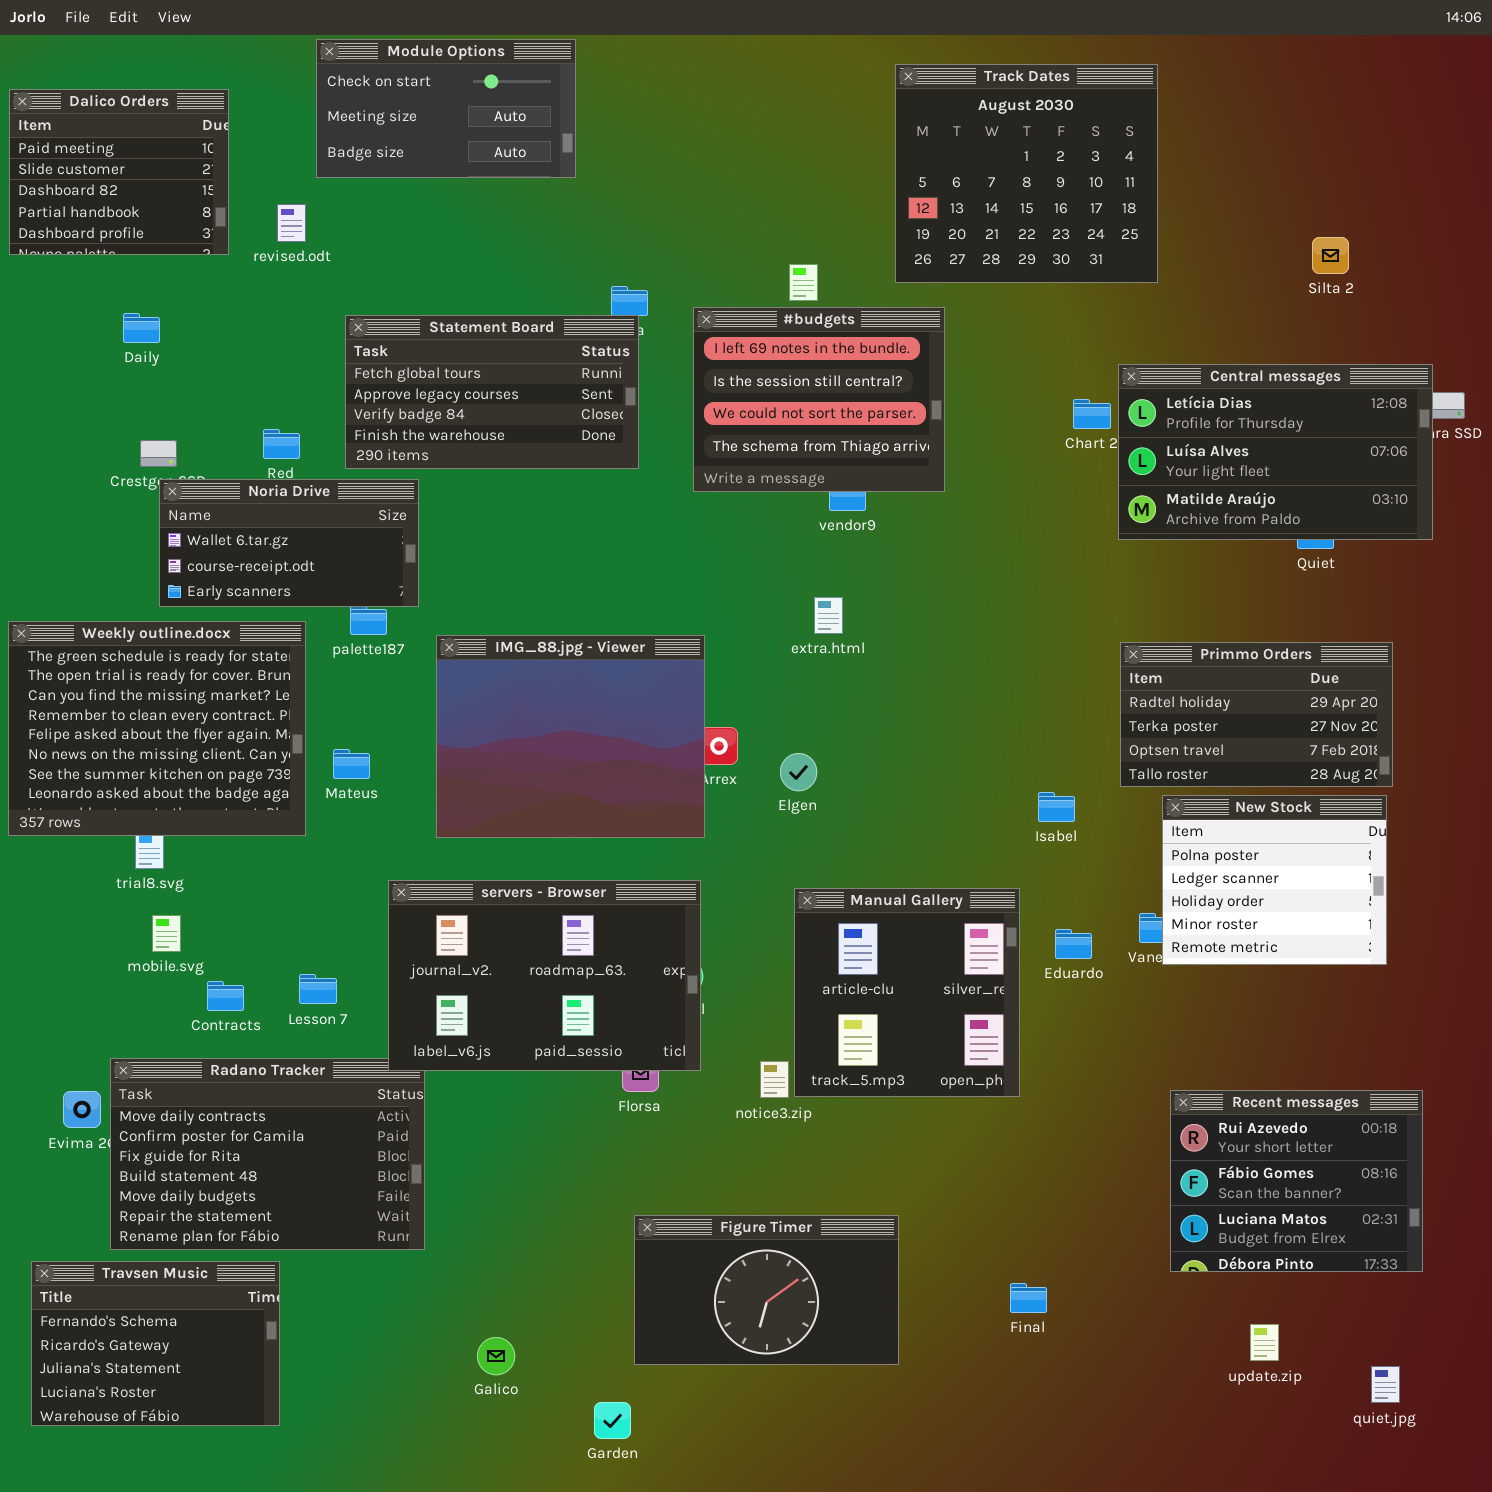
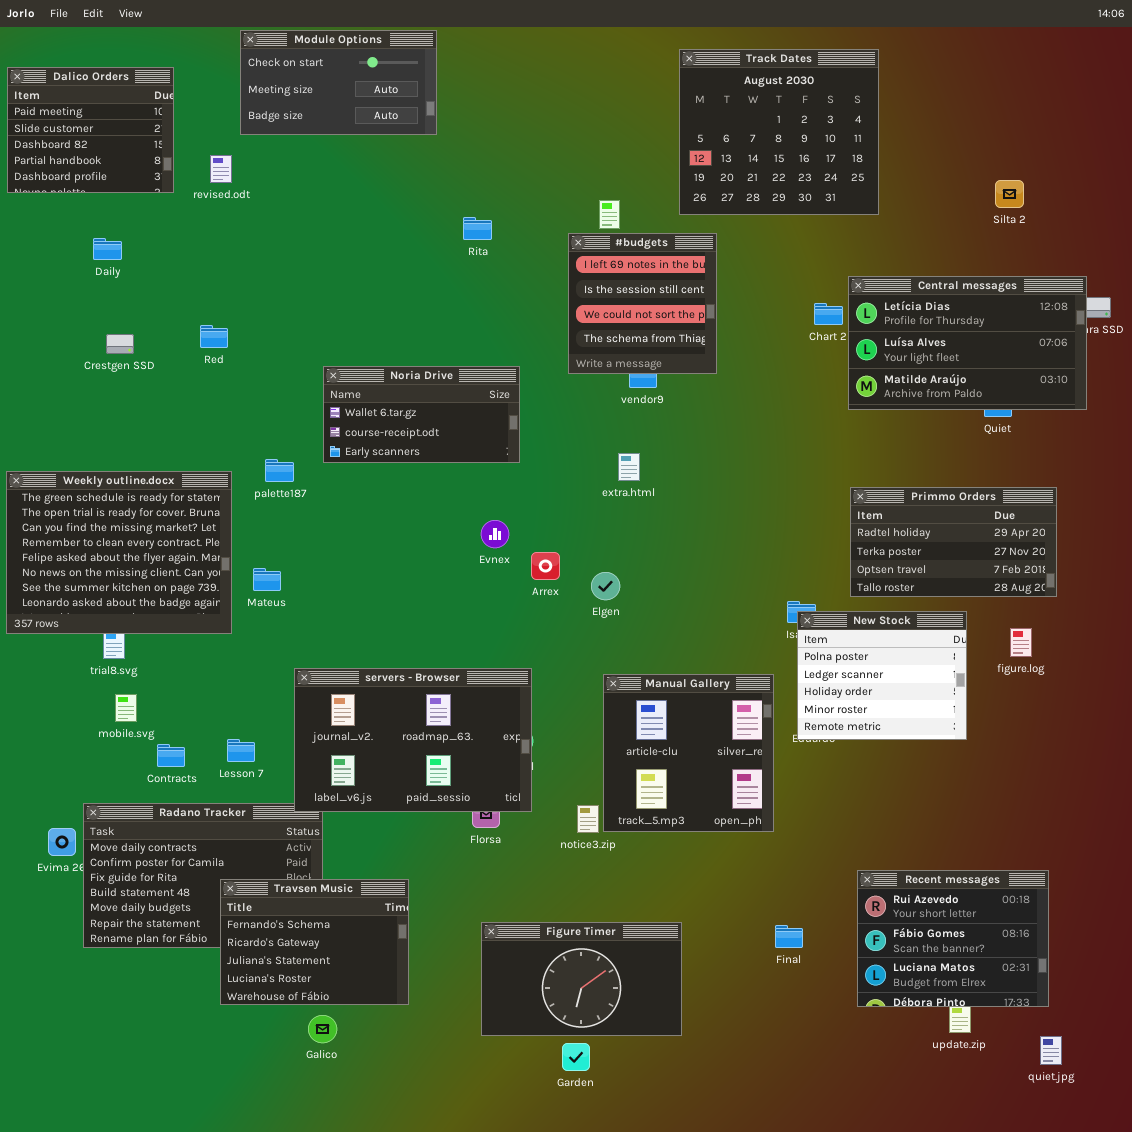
#budgets: [693,307,945,492] -> [568,233,717,374], resized
Statement Board: [345,315,639,469] -> none, closed
Noria Drive: [159,479,419,607] -> [323,366,520,463], moved
IMG_88.jpg - Viewer: [436,635,705,838] -> none, closed
New Stock: [1162,795,1387,965] -> [797,611,967,740], moved
Recent messages: [1170,1090,1423,1272] -> [857,870,1049,1007], moved
Travsen Music: [31,1261,280,1426] -> [220,879,409,1005], moved
Final: [1010,1283,1047,1313] -> [775,925,803,948], moved
Galico: [477,1337,515,1375] -> [308,1015,337,1043], moved
Garden: [594,1402,631,1439] -> [562,1043,590,1071], moved

